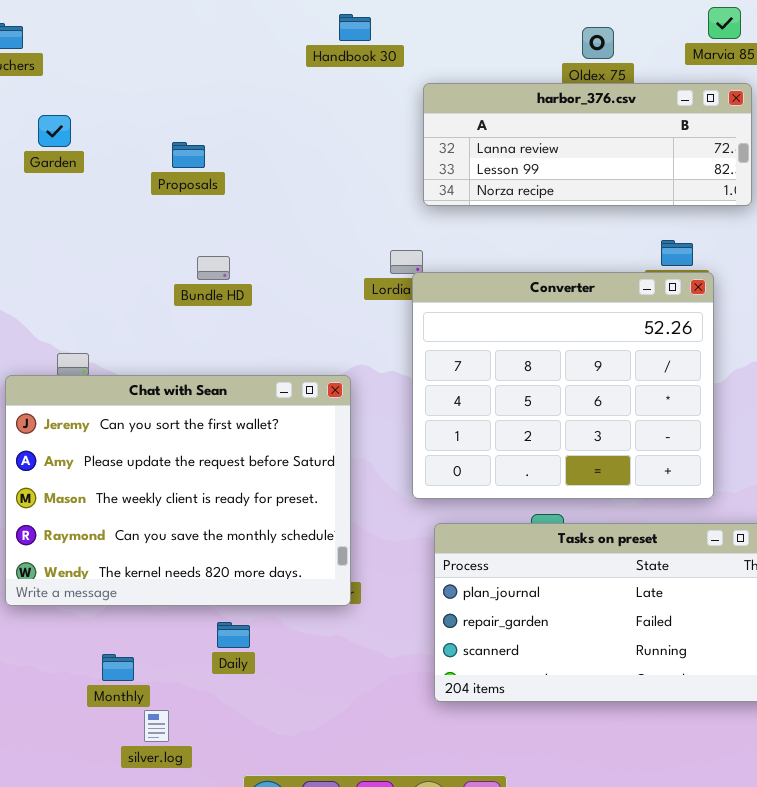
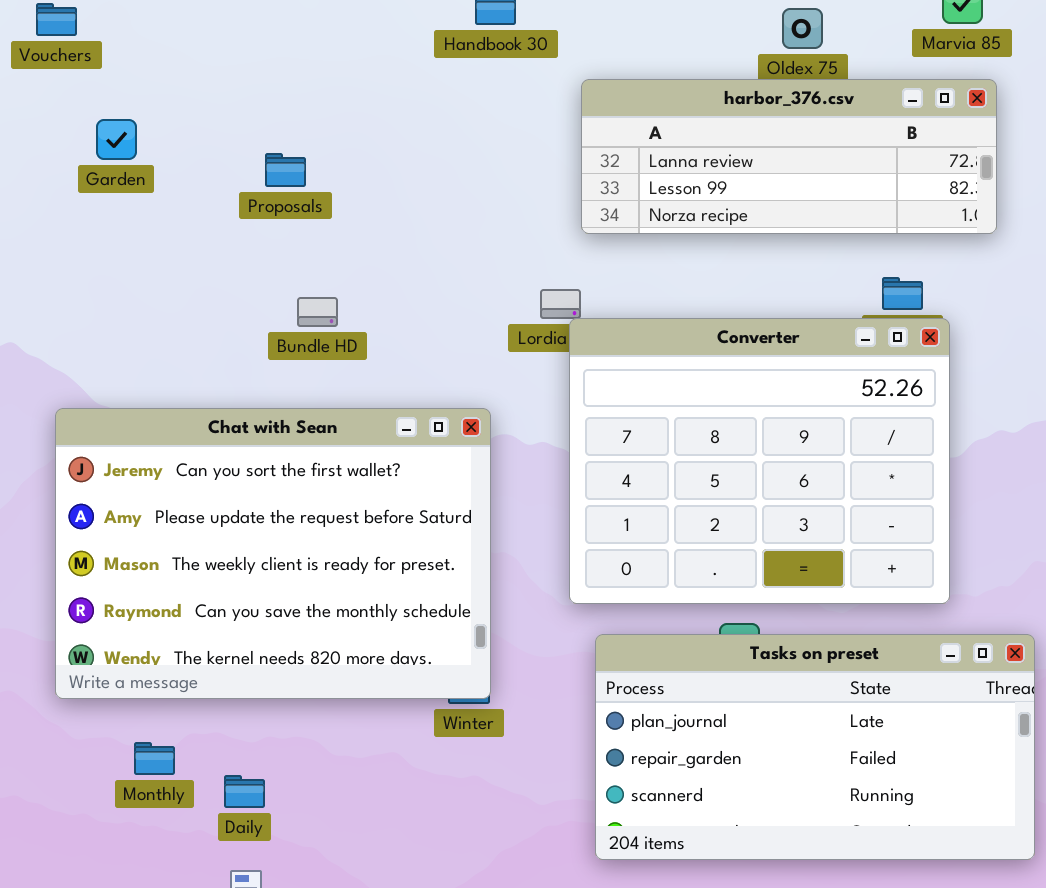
Chat with Sean: [5,375,351,606] -> [55,408,491,699], moved
Daily: [217,622,250,648] -> [224,775,265,808], moved
Monthly: [102,654,134,681] -> [134,742,175,775], moved

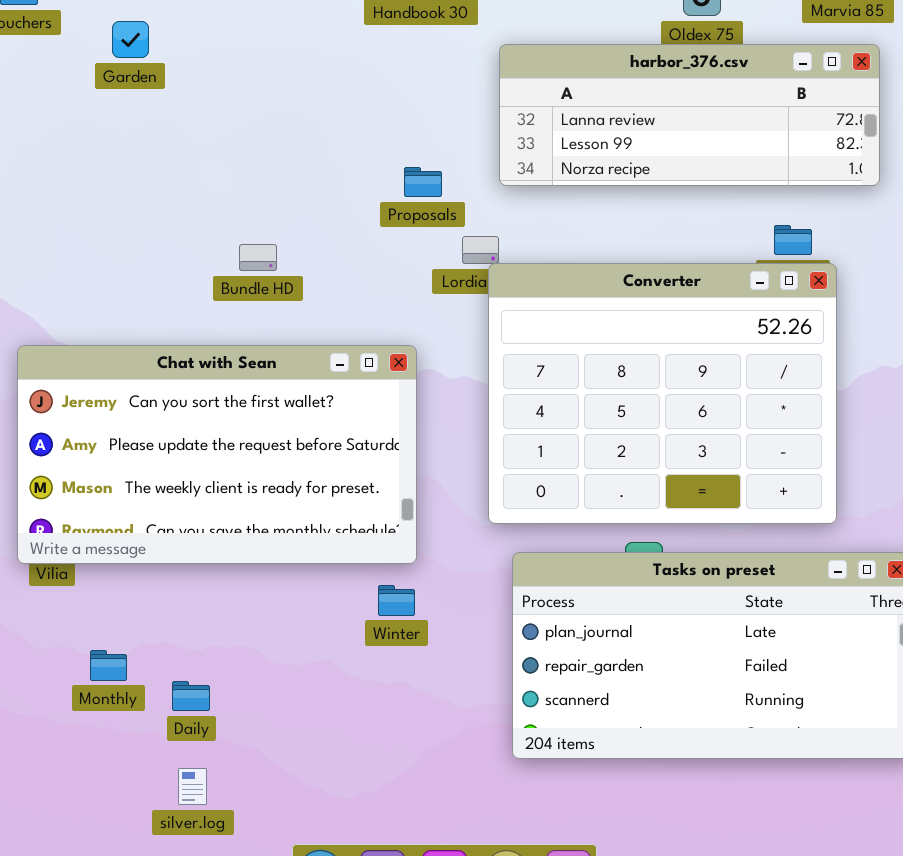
Garden: [96,119,137,160] -> [112,21,149,58], moved
Proposals: [265,153,306,187] -> [404,167,442,197], moved
Chat with Sean: [55,408,491,699] -> [17,345,417,564], resized

